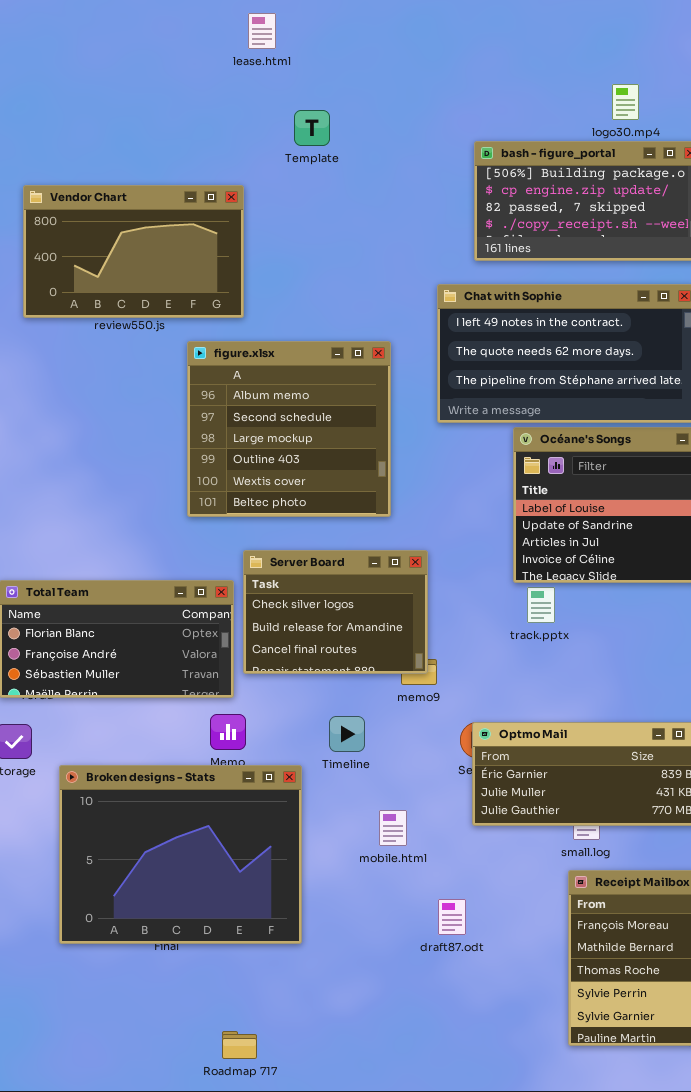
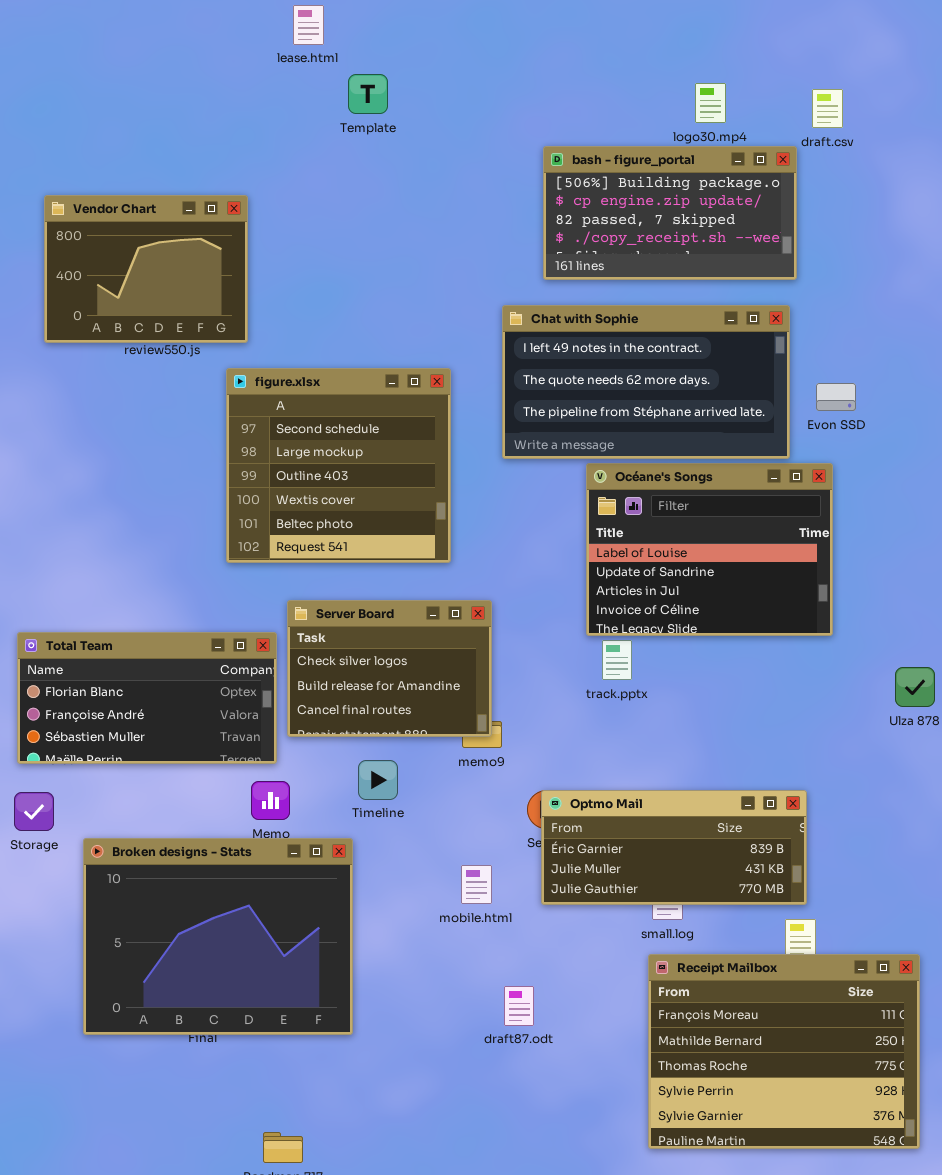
Template: [294,110,330,146] -> [348,74,388,114], moved
Vendor Chart: [23,185,244,318] -> [44,195,248,343], resized
figure.xlsx: [187,341,391,517] -> [226,368,451,563], scrolled down 1 row
Timeline: [329,716,365,752] -> [358,760,398,800], moved
mobile.html: [379,810,407,846] -> [461,865,492,904], moved

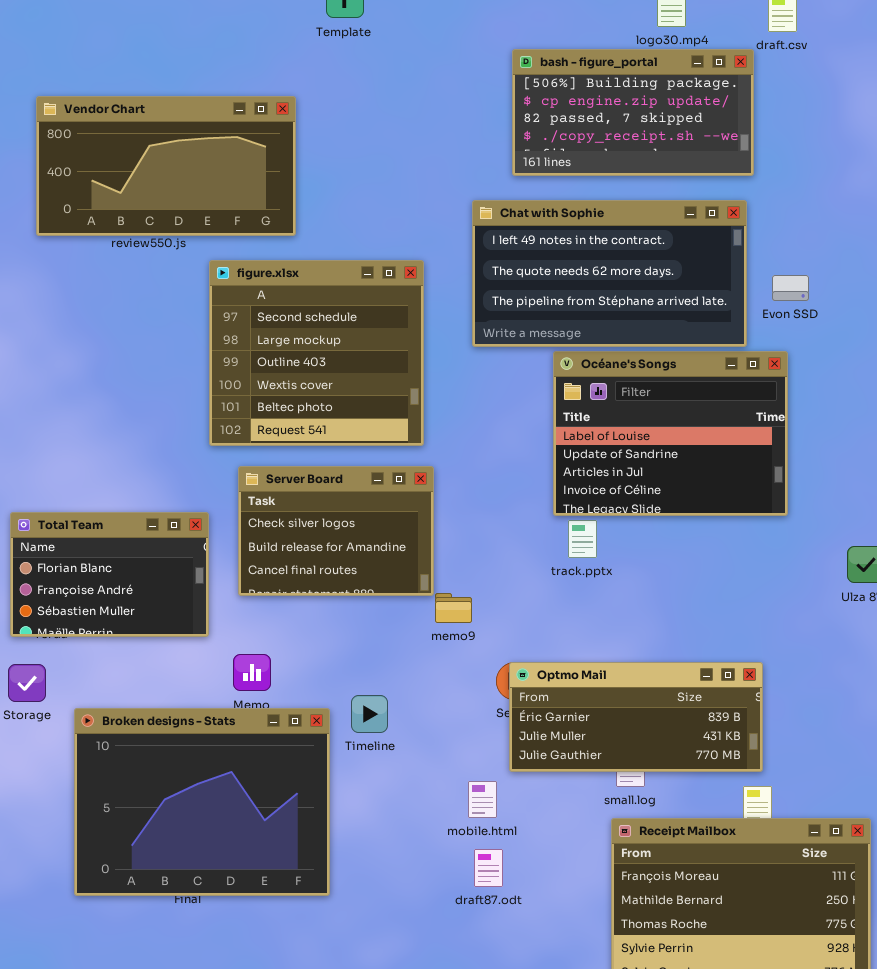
Vendor Chart: [44,195,248,343] -> [36,96,296,236], resized
Server Board: [287,600,492,737] -> [238,466,434,596], moved
Total Team: [17,632,277,764] -> [10,512,209,637], resized
Timeline: [358,760,398,800] -> [351,695,388,733], moved
mobile.html: [461,865,492,904] -> [468,781,497,818], moved

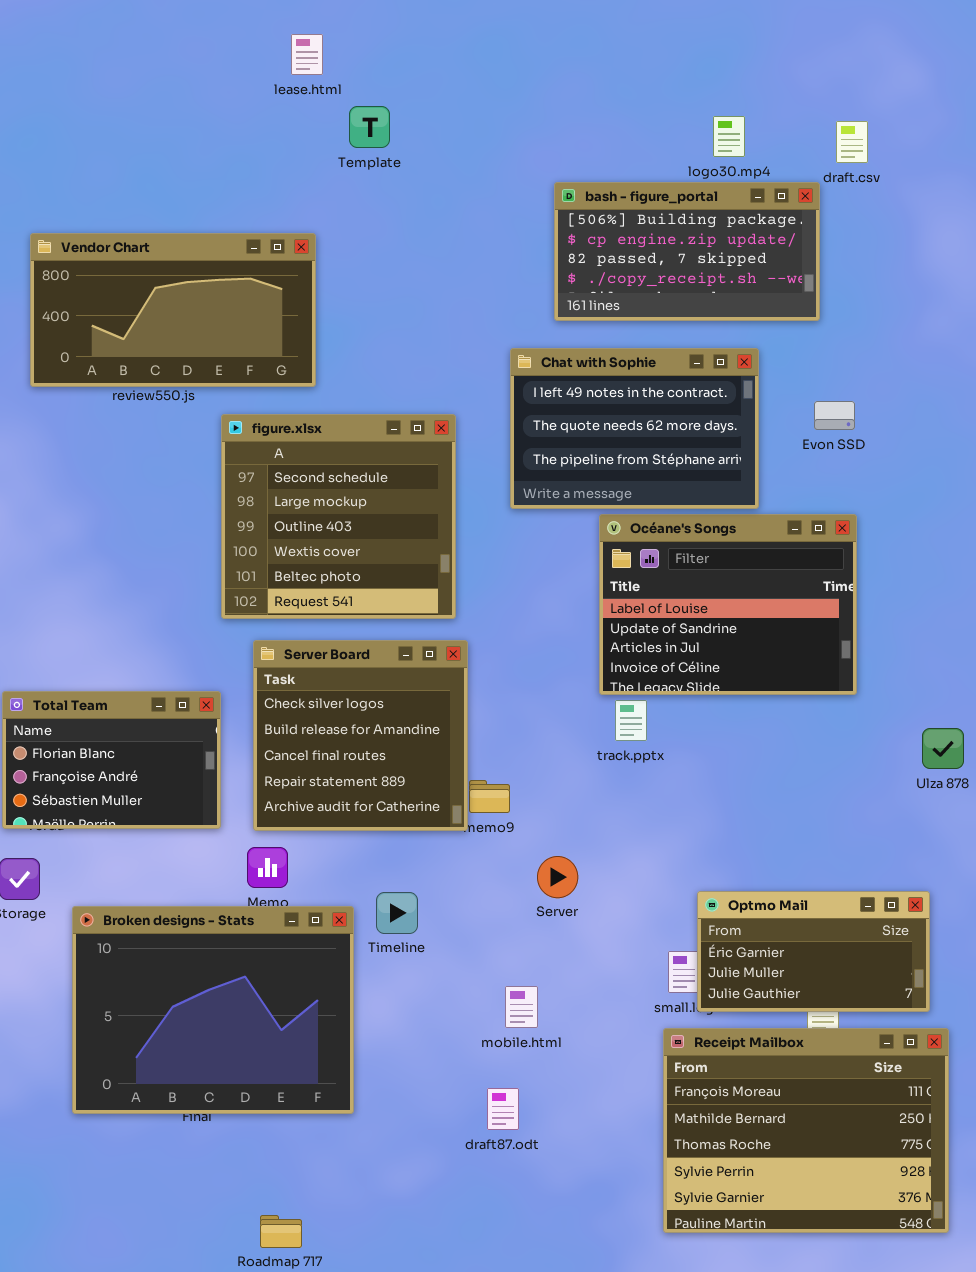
Chat with Sophie: [472,200,747,347] -> [510,348,759,509], resized
Evon SSD: [772,275,809,301] -> [814,401,855,430], moved
Server Board: [238,466,434,596] -> [253,640,468,831], resized
Optmo Mail: [509,662,763,772] -> [697,891,930,1012], moved, resized
draft87.odt: [474,849,503,887] -> [487,1088,519,1130], moved

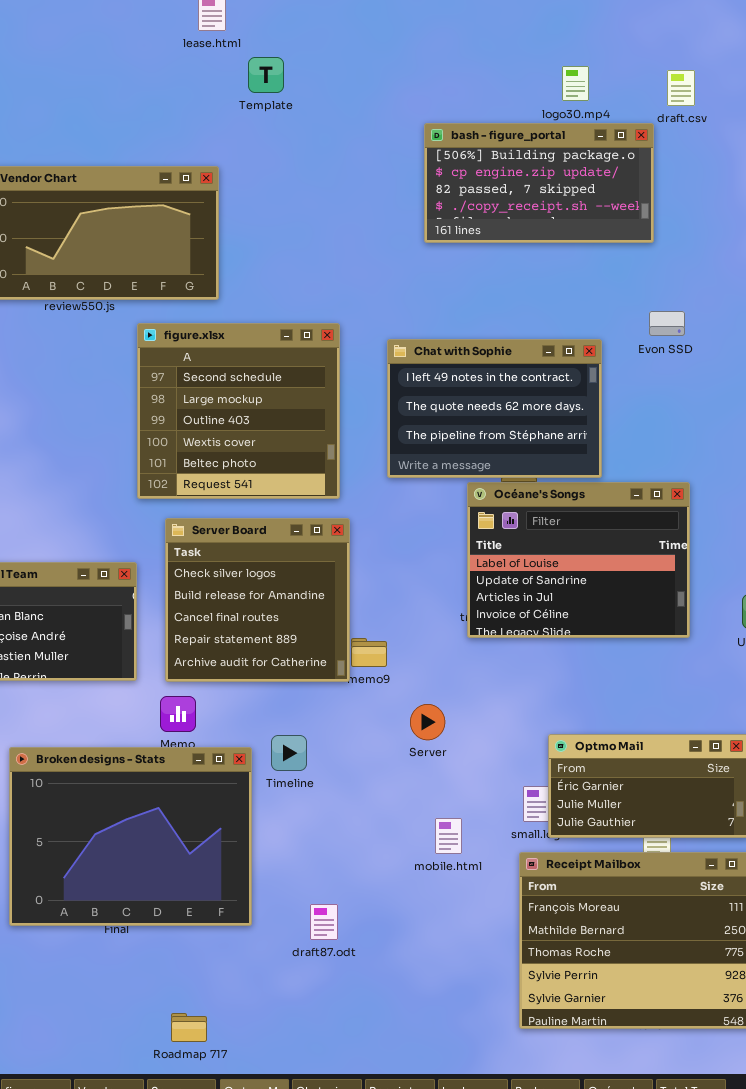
Chat with Sophie: [510,348,759,509] -> [387,339,602,478], moved
Océane's Songs: [599,514,857,695] -> [467,482,690,638], moved
mobile.html: [505,986,538,1028] -> [435,818,462,854], moved
draft87.odt: [487,1088,519,1130] -> [310,904,338,940], moved

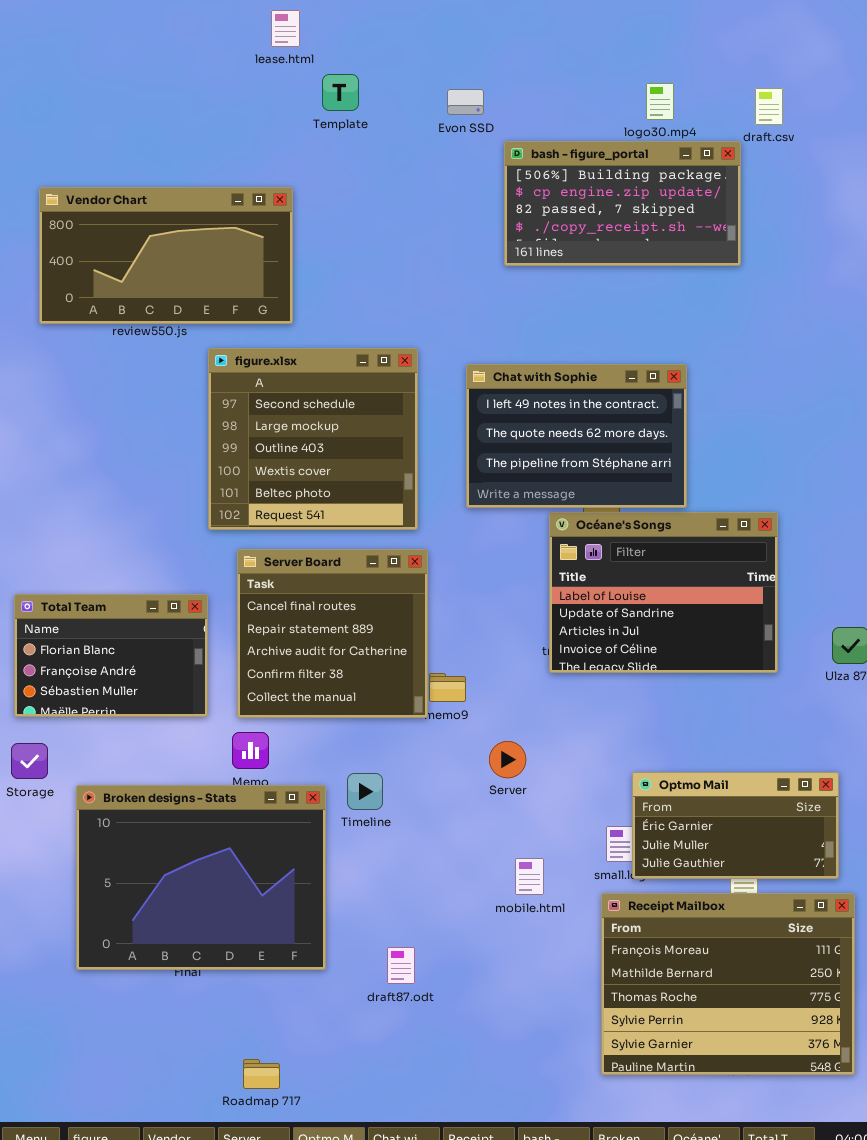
Evon SSD: [649,311,685,336] -> [447,89,484,115], moved
Server Board: [165,518,350,682] -> [237,549,428,718], scrolled down 2 rows

